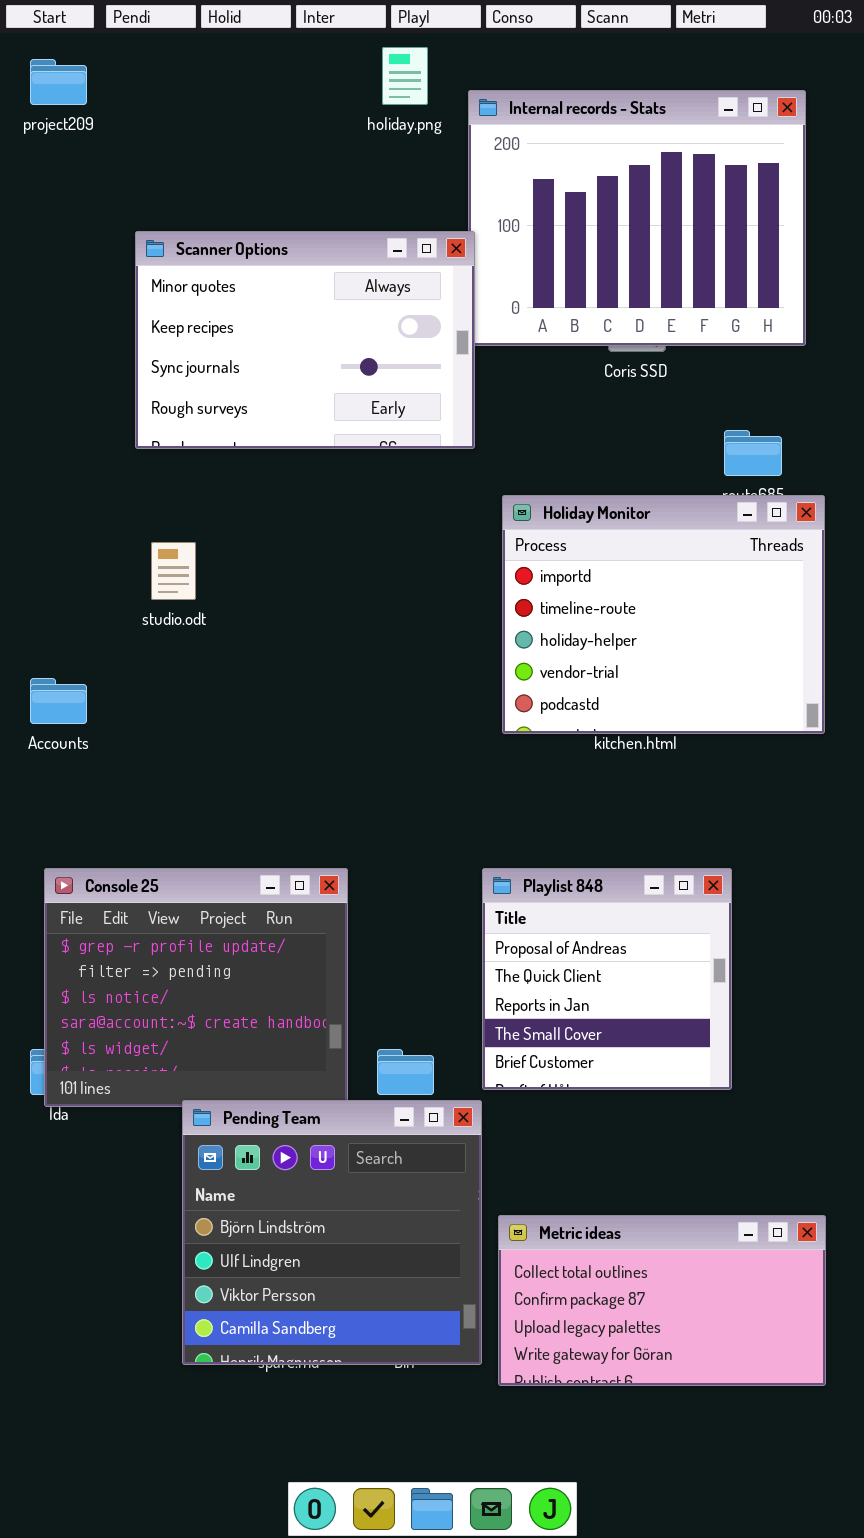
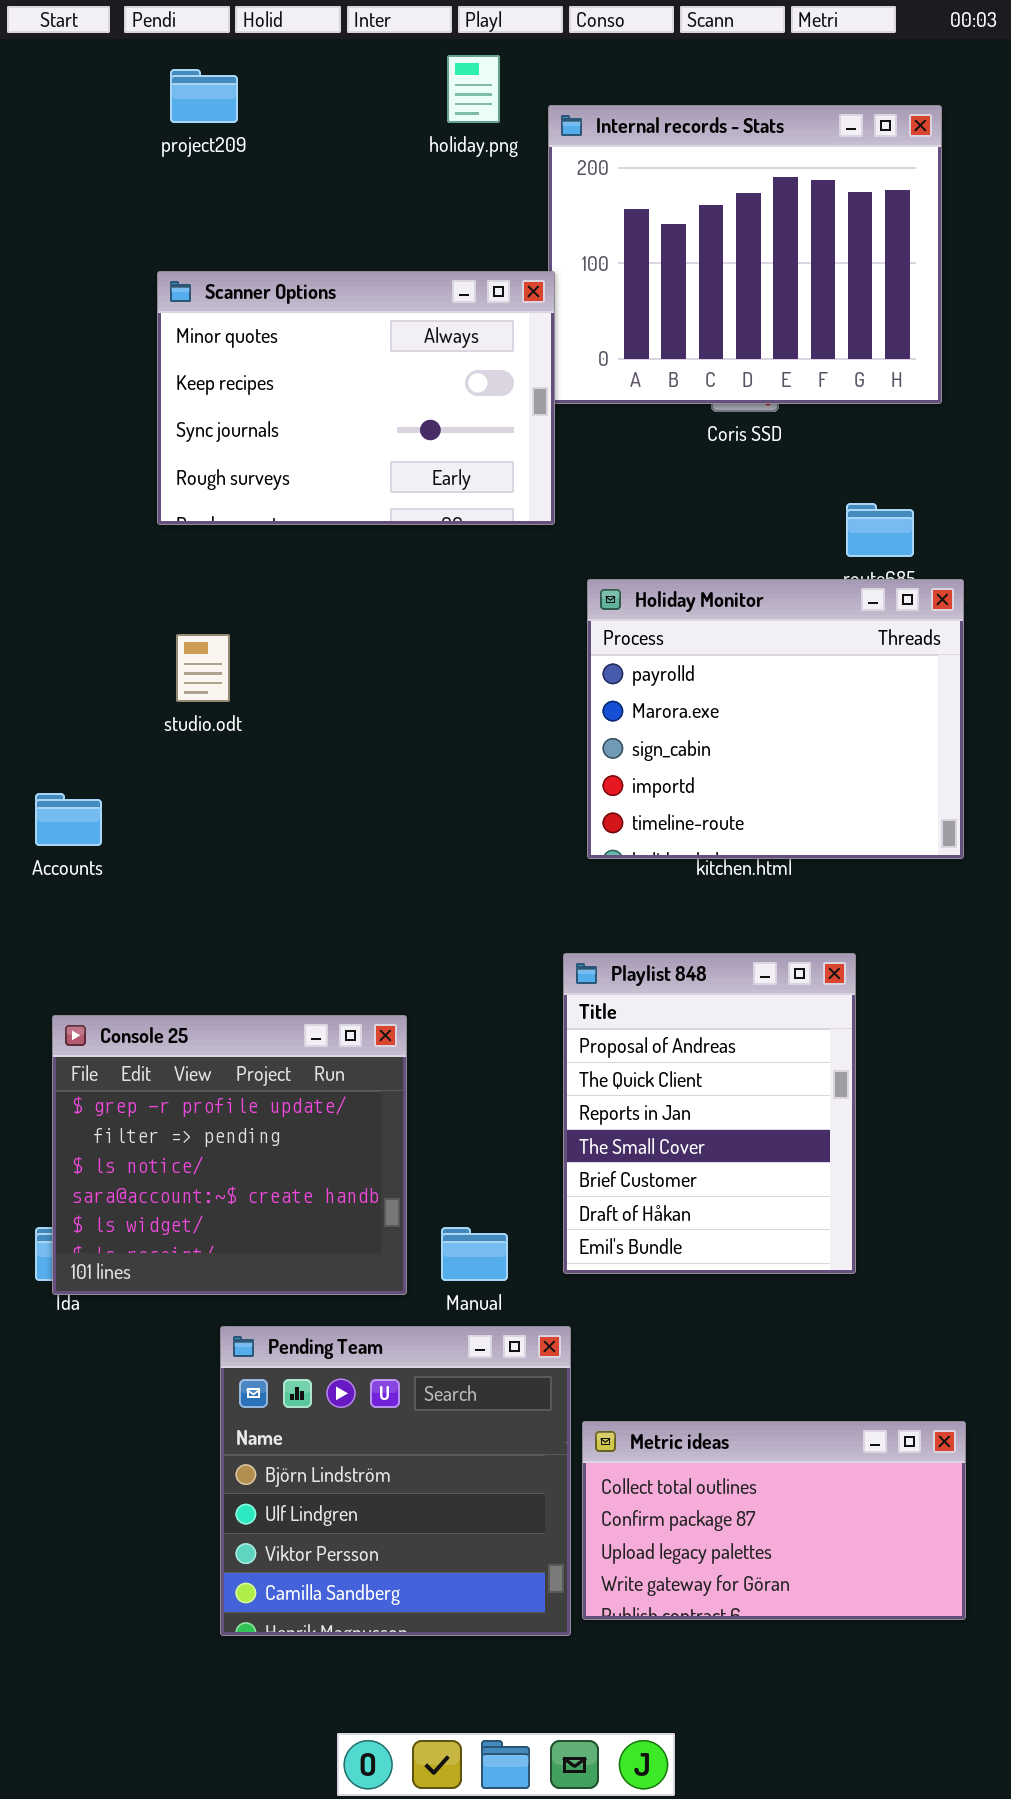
project209: [30,59,87,105] -> [170,69,238,123], moved
Holiday Monitor: [502,495,825,734] -> [587,579,964,859], scrolled up 3 rows
Playlist 848: [482,868,732,1090] -> [563,953,856,1274], resized
Pending Team: [182,1100,482,1365] -> [220,1326,571,1636], moved

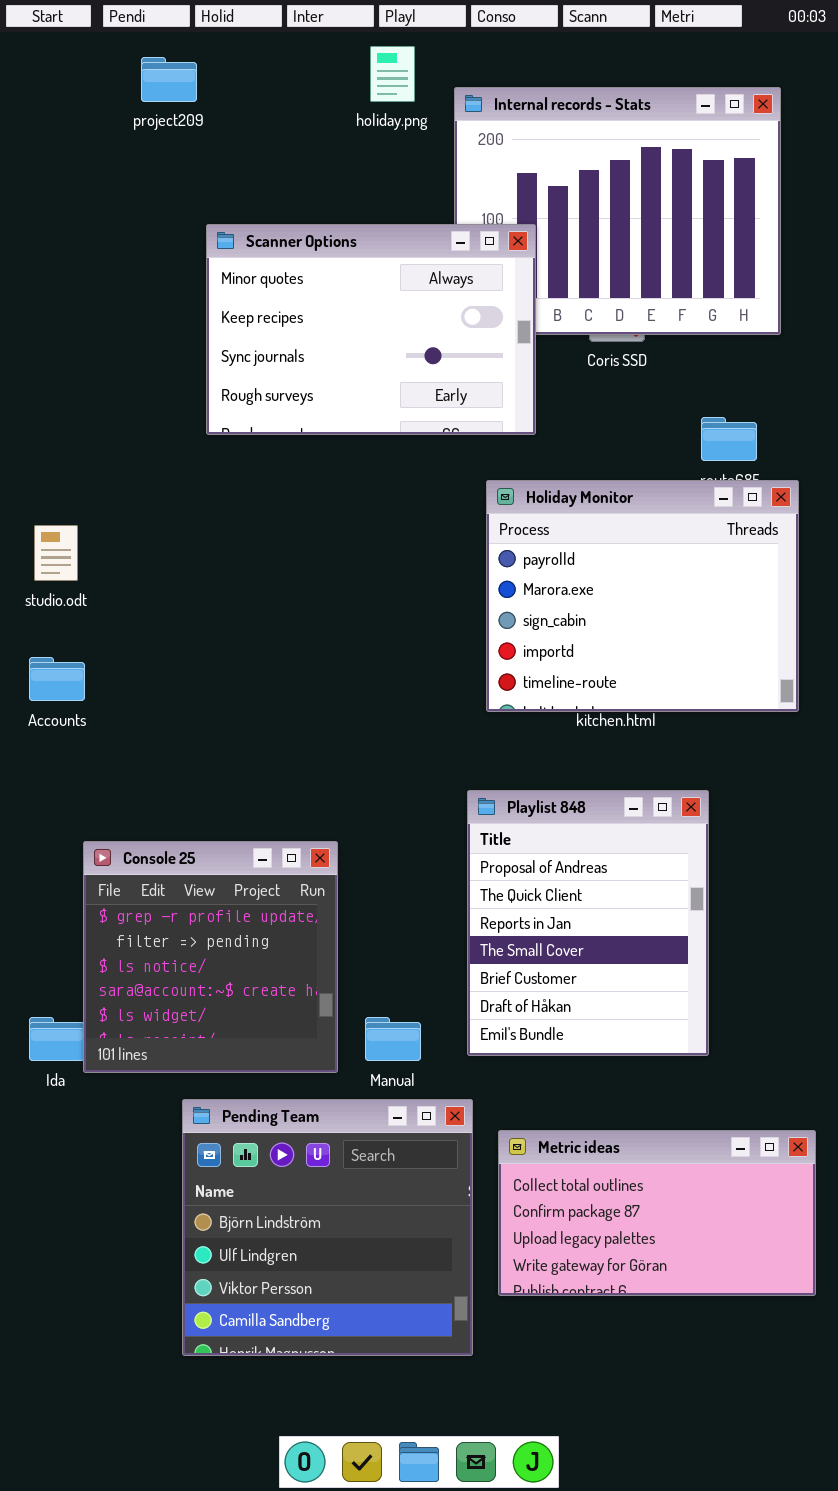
Scanner Options: [157,271,555,525] -> [206,224,536,435], moved
studio.odt: [176,634,230,702] -> [34,525,78,581], moved
Console 25: [52,1015,407,1295] -> [83,841,338,1073], resized
Metric ideas: [582,1421,966,1620] -> [498,1130,816,1296], moved

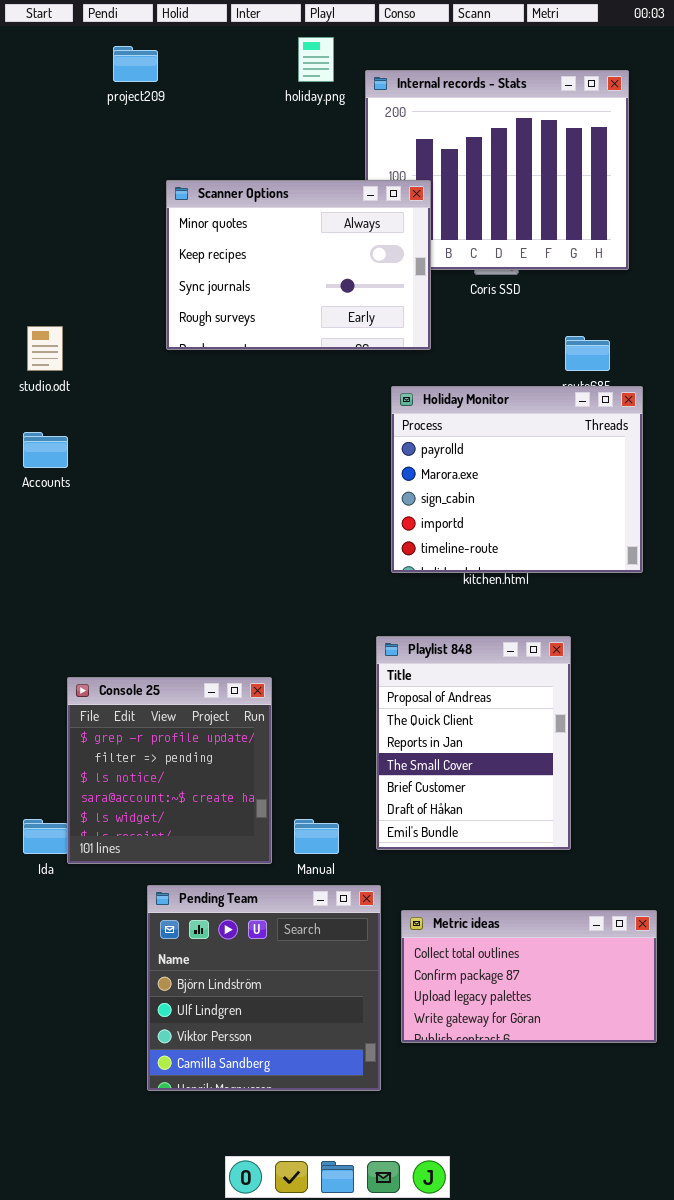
studio.odt: [34,525,78,581] -> [27,326,63,371], moved
Accounts: [29,657,85,701] -> [23,432,68,468], moved

